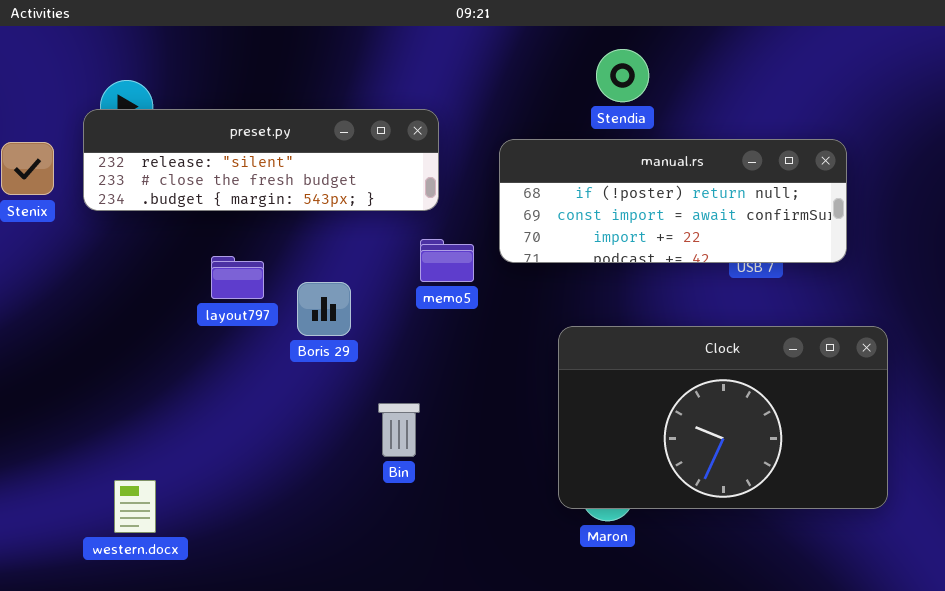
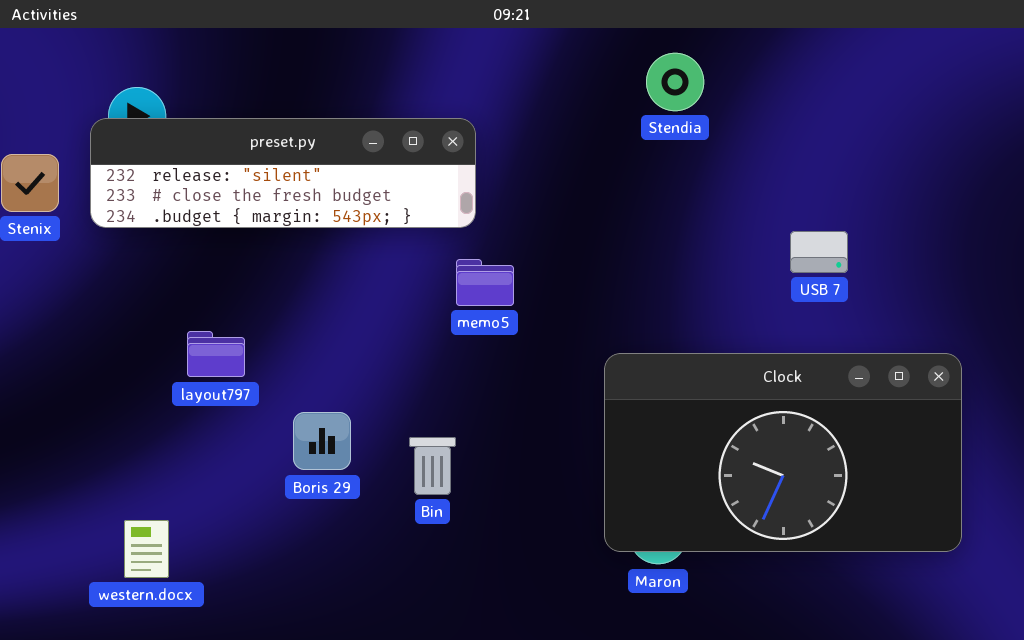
manual.rs: [499,139,847,263] -> none, closed
layout797: [211,256,264,299] -> [187,331,245,377], moved
Boris 29: [297,282,351,336] -> [293,412,351,470], moved

